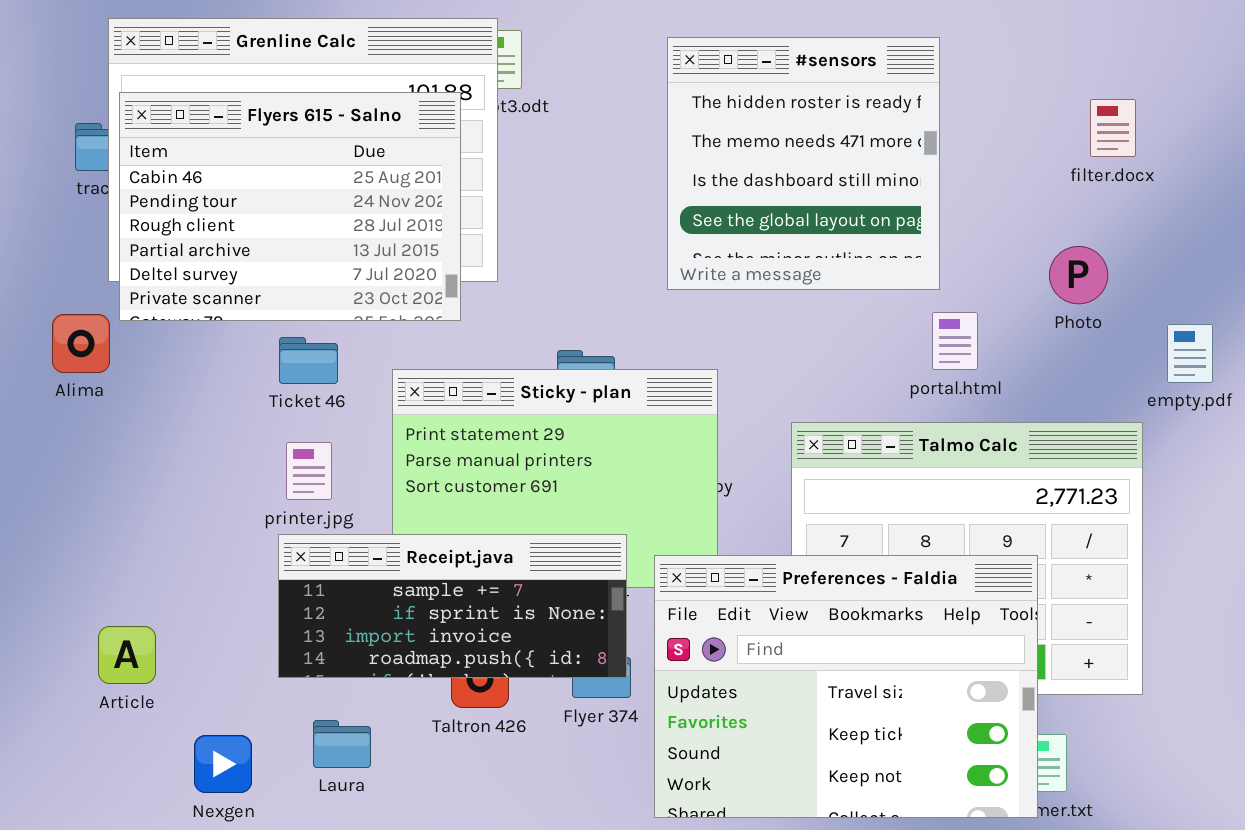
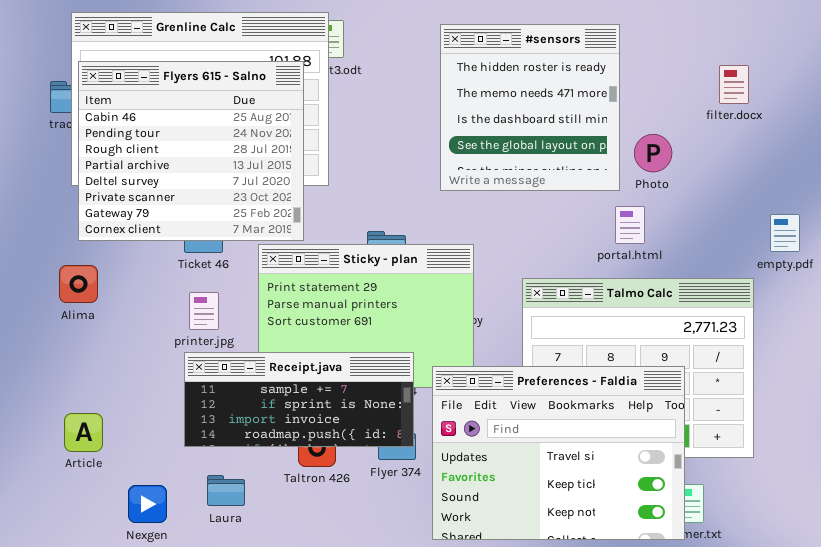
Flyers 615 - Salno: [119,92,461,321] -> [78,61,304,241], resized
Photo: [1049,246,1108,304] -> [634,134,672,172], moved
Alima: [52,314,110,373] -> [59,265,98,303], moved

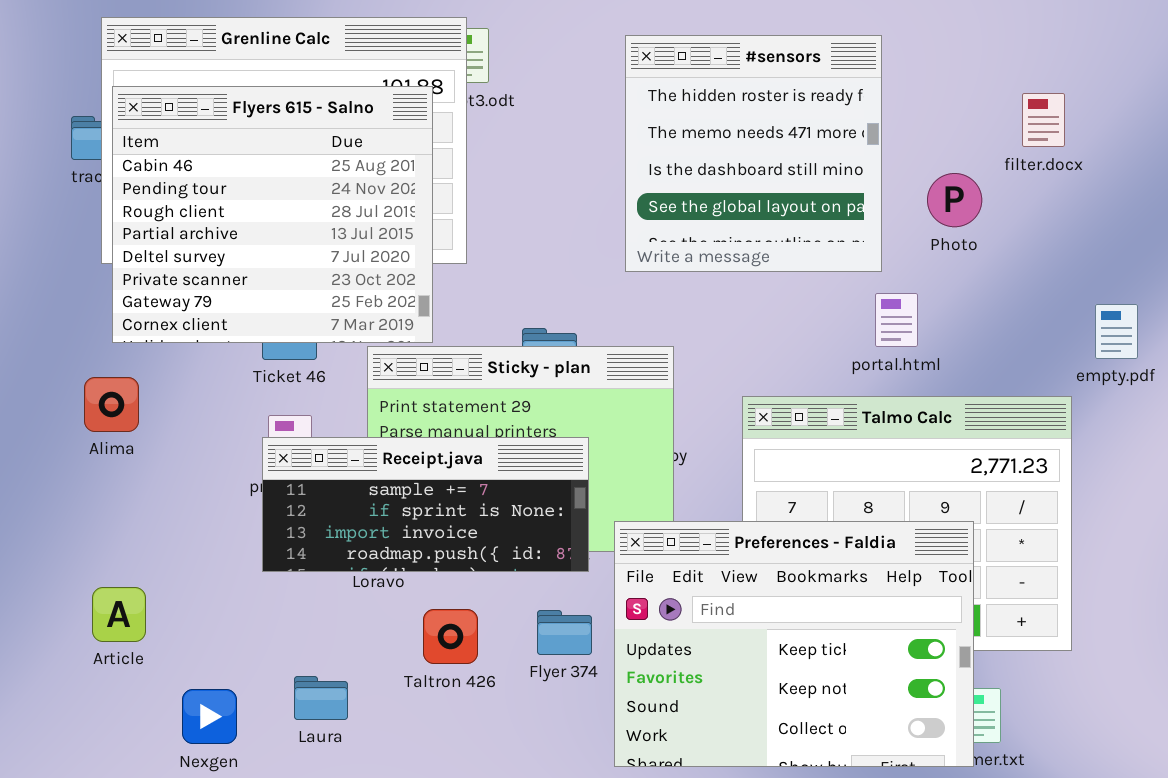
Photo: [634,134,672,172] -> [927,173,982,227], moved
Receipt.java: [184,352,414,447] -> [262,437,589,572], moved
Preferences - Faldia: [432,366,685,540] -> [614,521,974,767], scrolled down 1 row

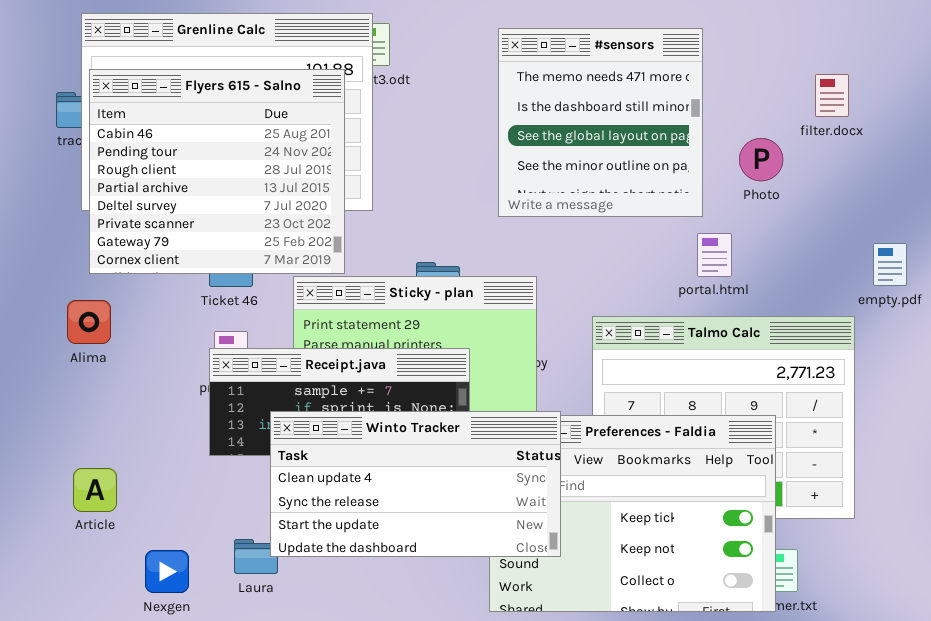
#sensors: [625,35,882,272] -> [498,28,703,217], scrolled down 1 row
Winto Tracker: none -> [270,411,561,557], opened

